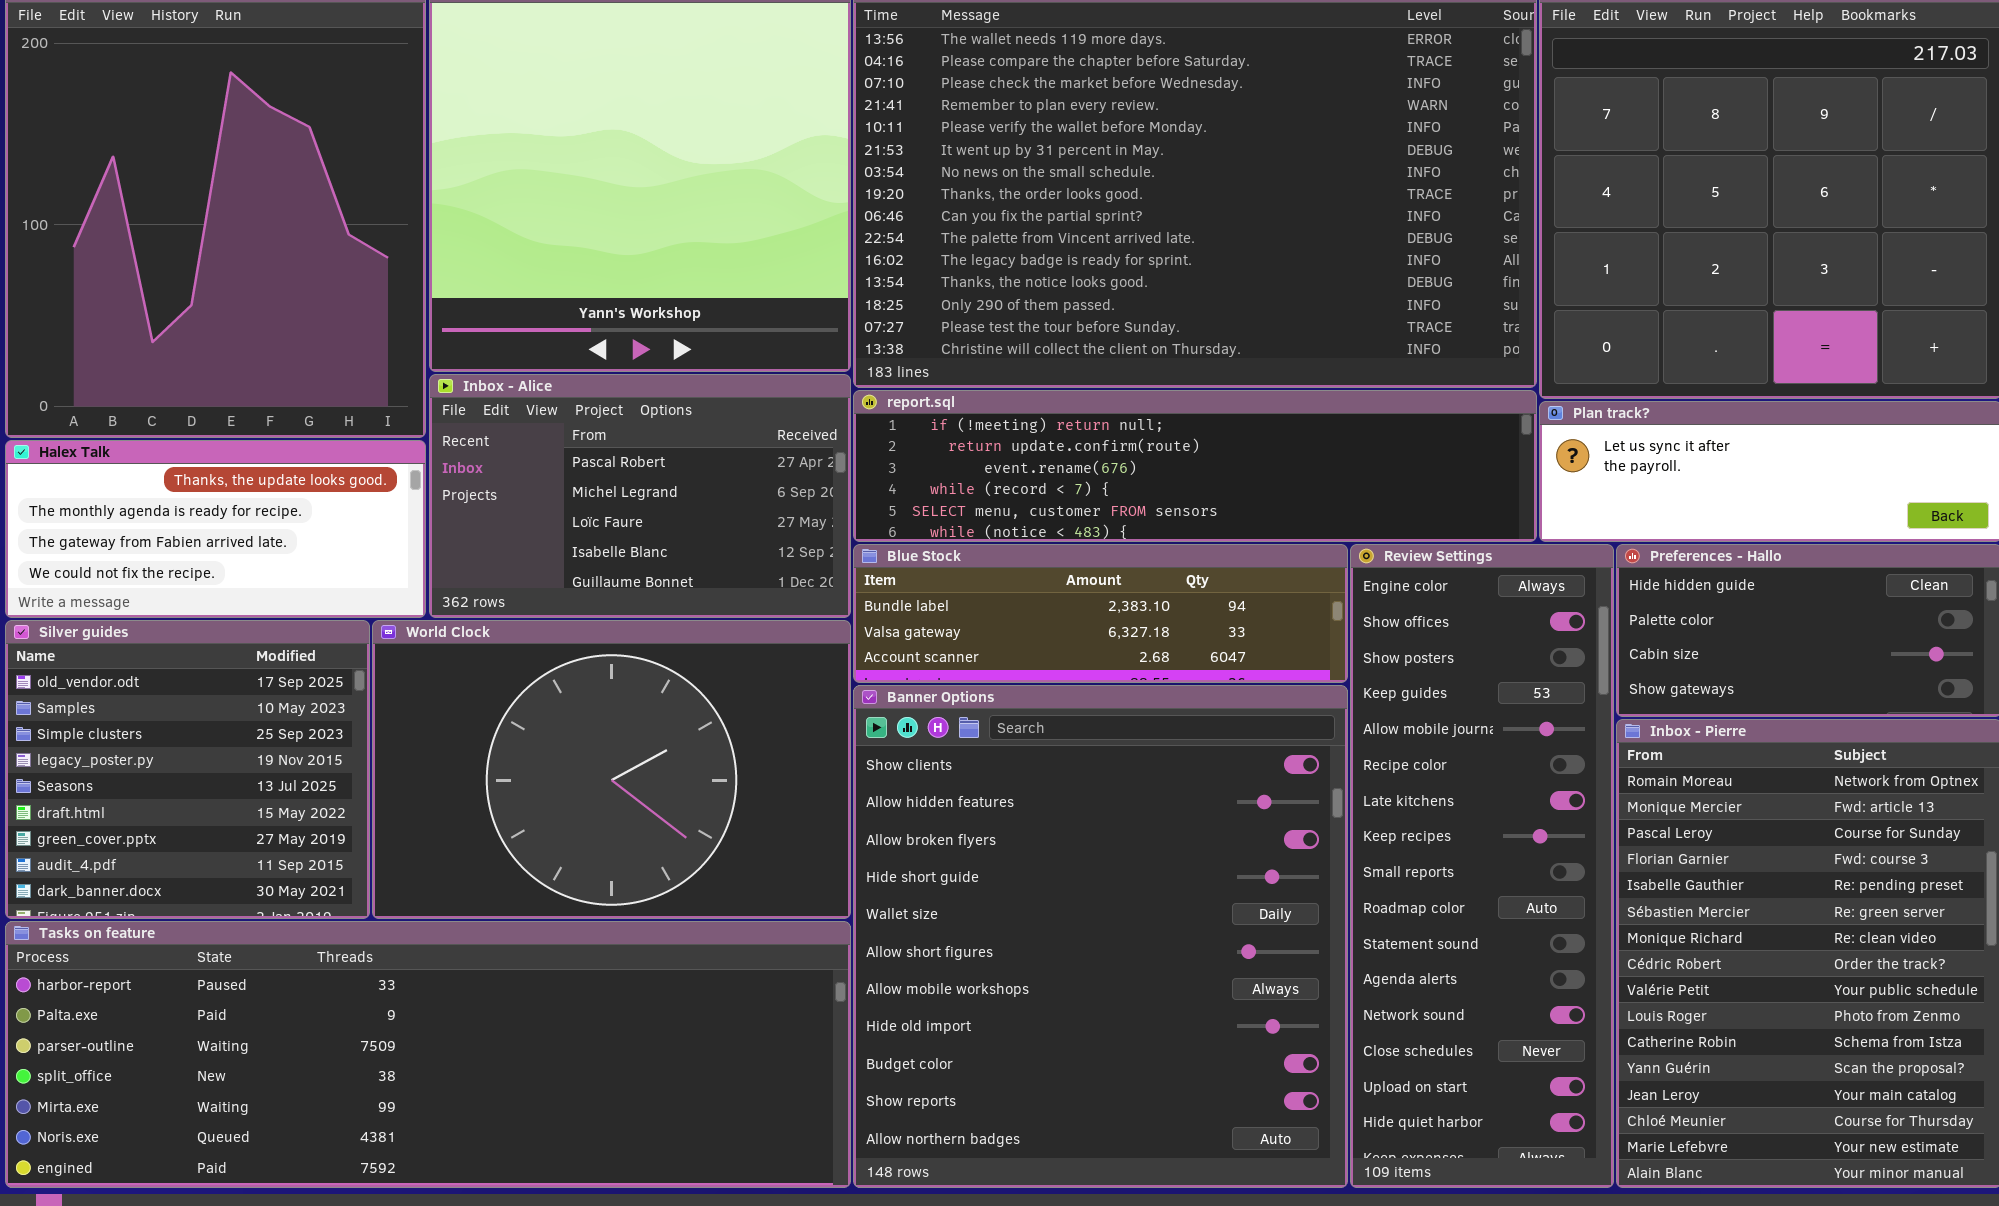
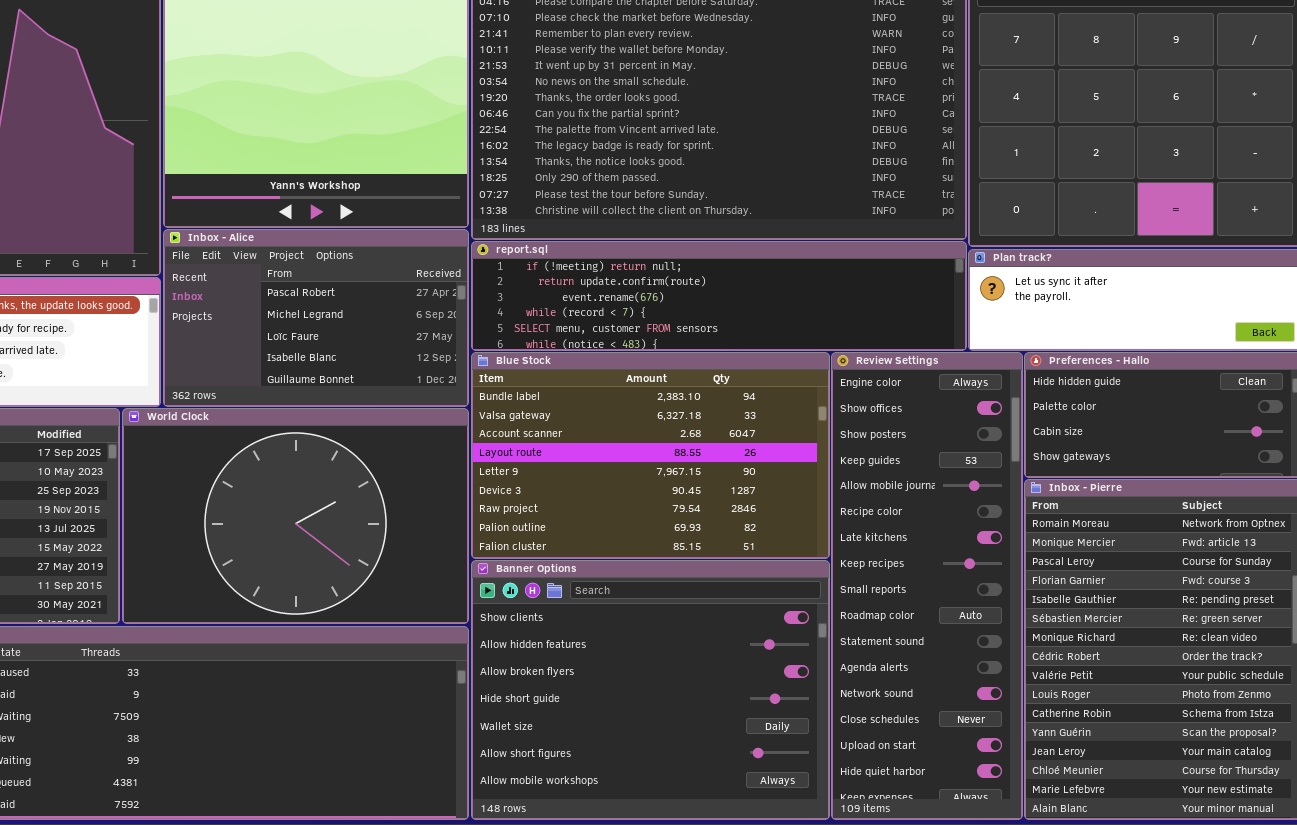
Blue Stock: [853,544,1348,683] -> [471,352,830,559], resized
Banner Options: [853,685,1348,1188] -> [471,560,830,820], resized

